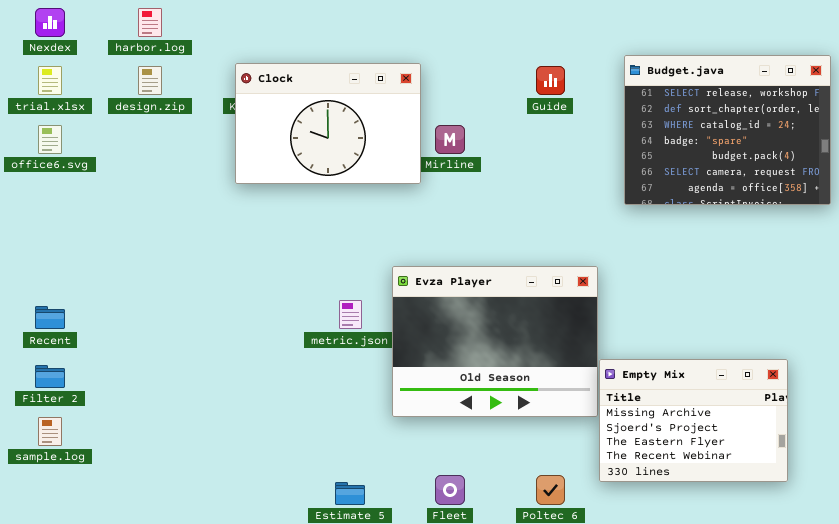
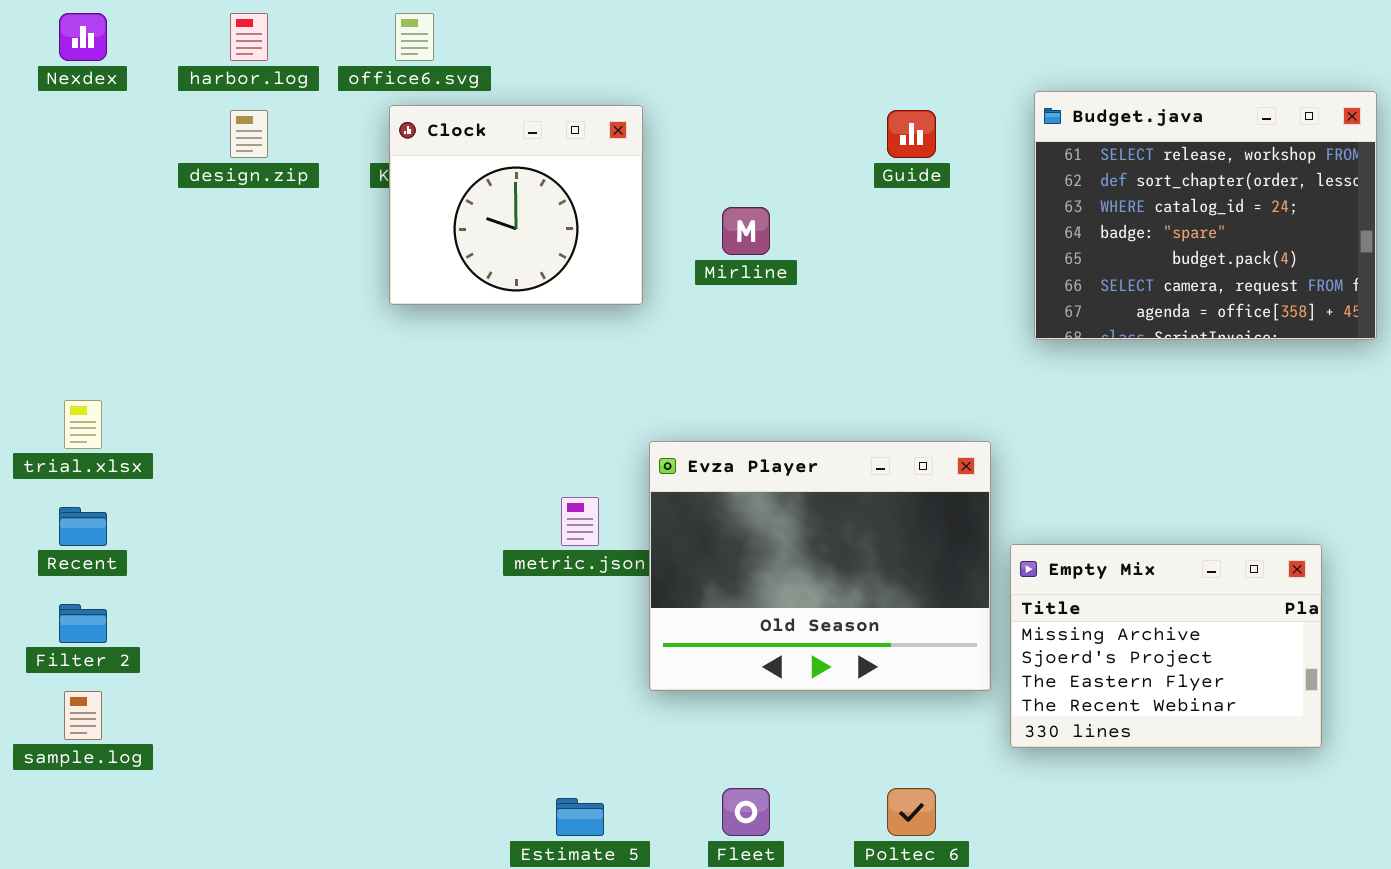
Clock: [235,63,421,184] -> [389,105,643,305], resized
trial.xlsx: [38,66,62,95] -> [64,400,102,449], moved
office6.svg: [38,125,62,154] -> [395,13,434,61], moved
Empty Mix: [599,359,788,482] -> [1010,544,1322,748], moved

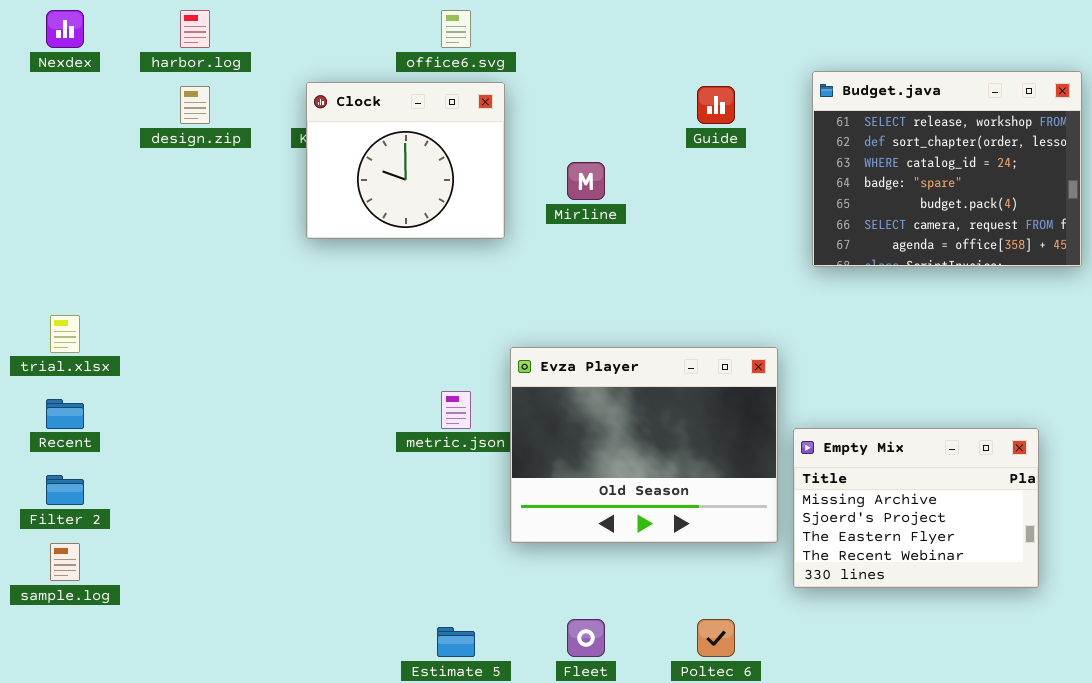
office6.svg: [395,13,434,61] -> [441,10,471,48], moved

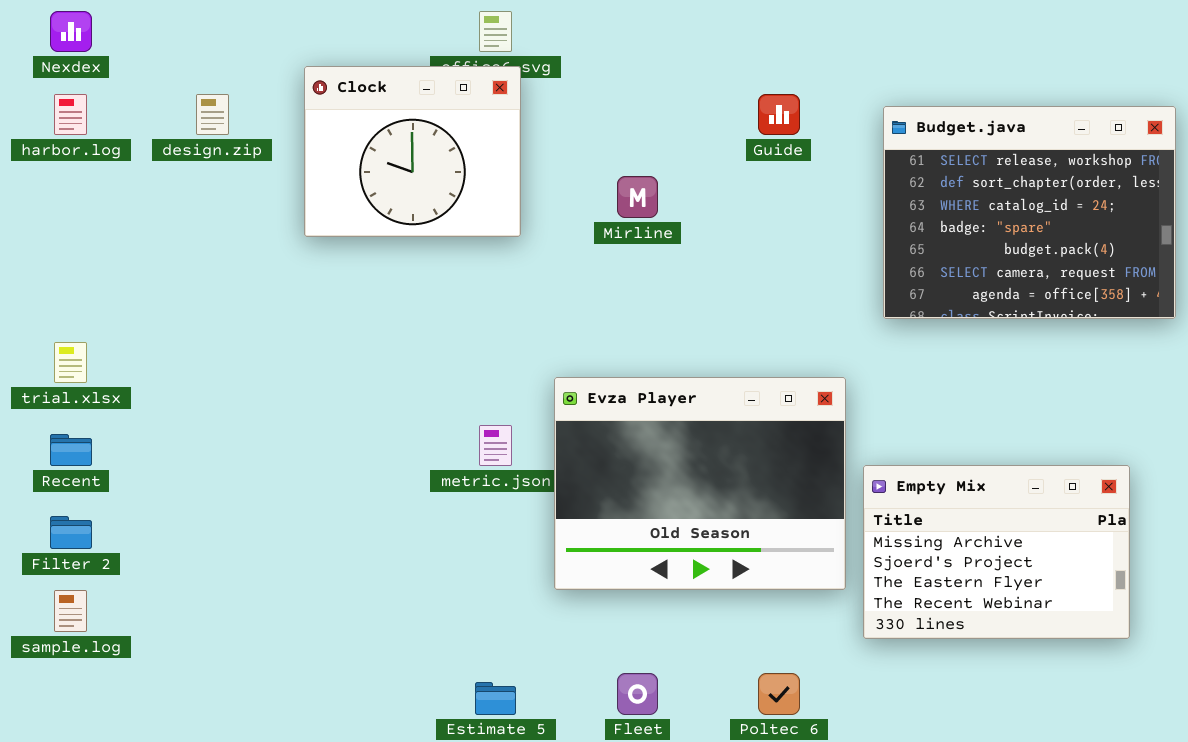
harbor.log: [180,10,210,48] -> [54,94,87,135], moved
Budget.java: [812,71,1082,267] -> [883,106,1176,319], moved
Clock: [306,82,505,239] -> [304,66,521,237], moved

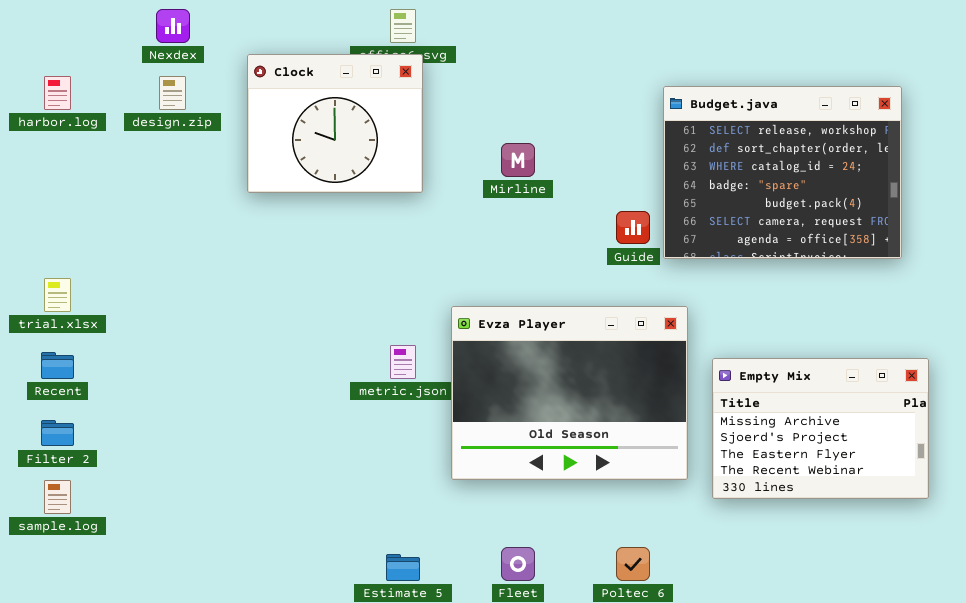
Nexdex: [50,11,92,52] -> [156,9,190,43], moved
Guide: [758,94,800,135] -> [616,211,650,244], moved
Budget.java: [883,106,1176,319] -> [663,86,902,259], moved
Empty Mix: [863,465,1130,639] -> [712,358,929,499], moved

